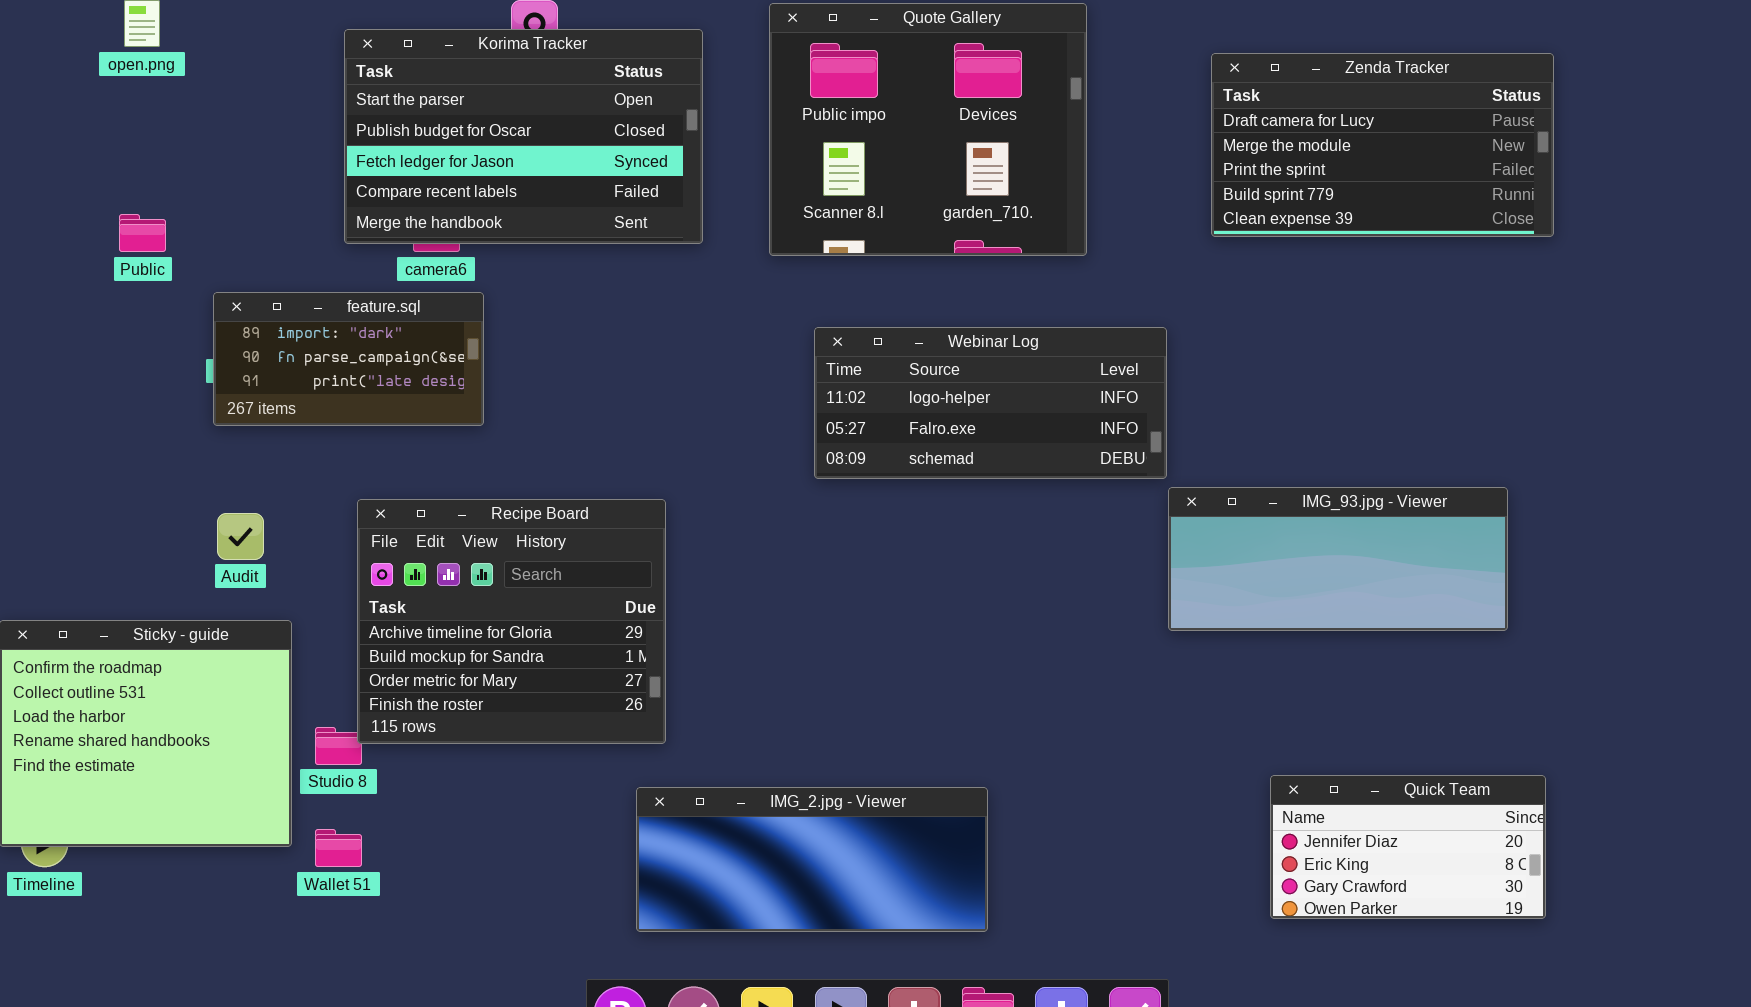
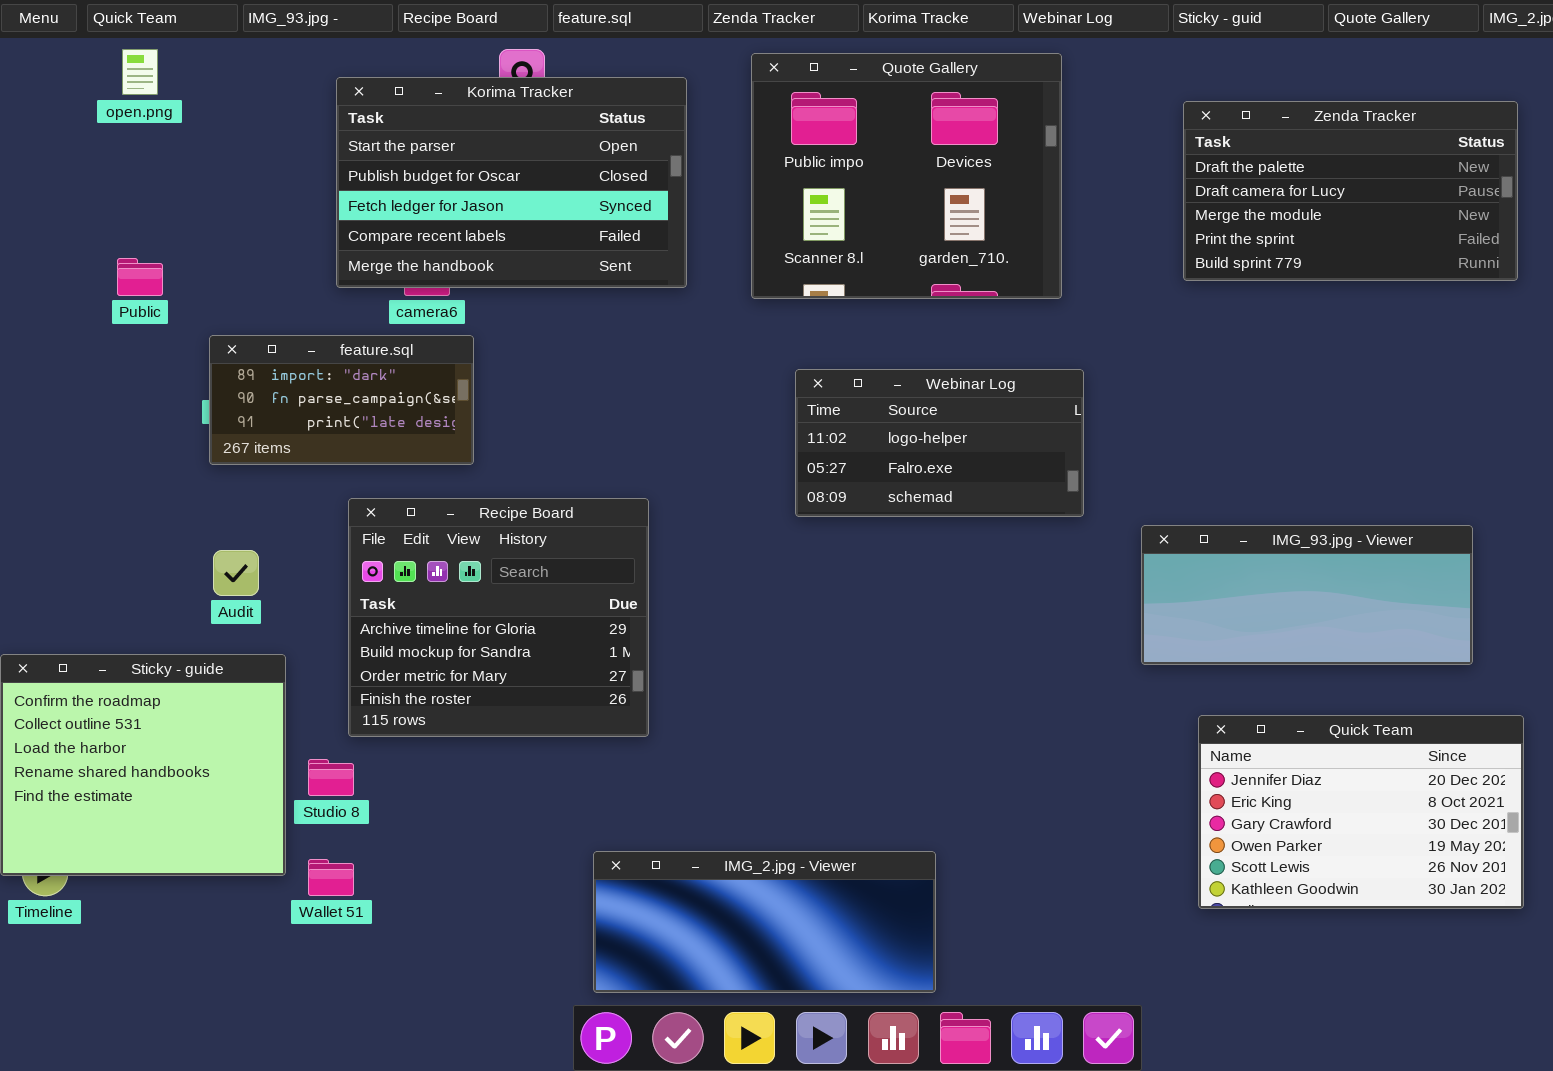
Zenda Tracker: [1211,53,1554,237] -> [1183,101,1518,281], scrolled up 1 row
Webinar Log: [814,327,1167,479] -> [795,369,1084,517], resized
Recipe Board: [357,499,666,744] -> [348,498,649,737], moved
Quick Team: [1270,775,1546,919] -> [1198,715,1524,909], moved, resized
IMG_2.jpg - Viewer: [636,787,988,932] -> [593,851,936,993], moved

